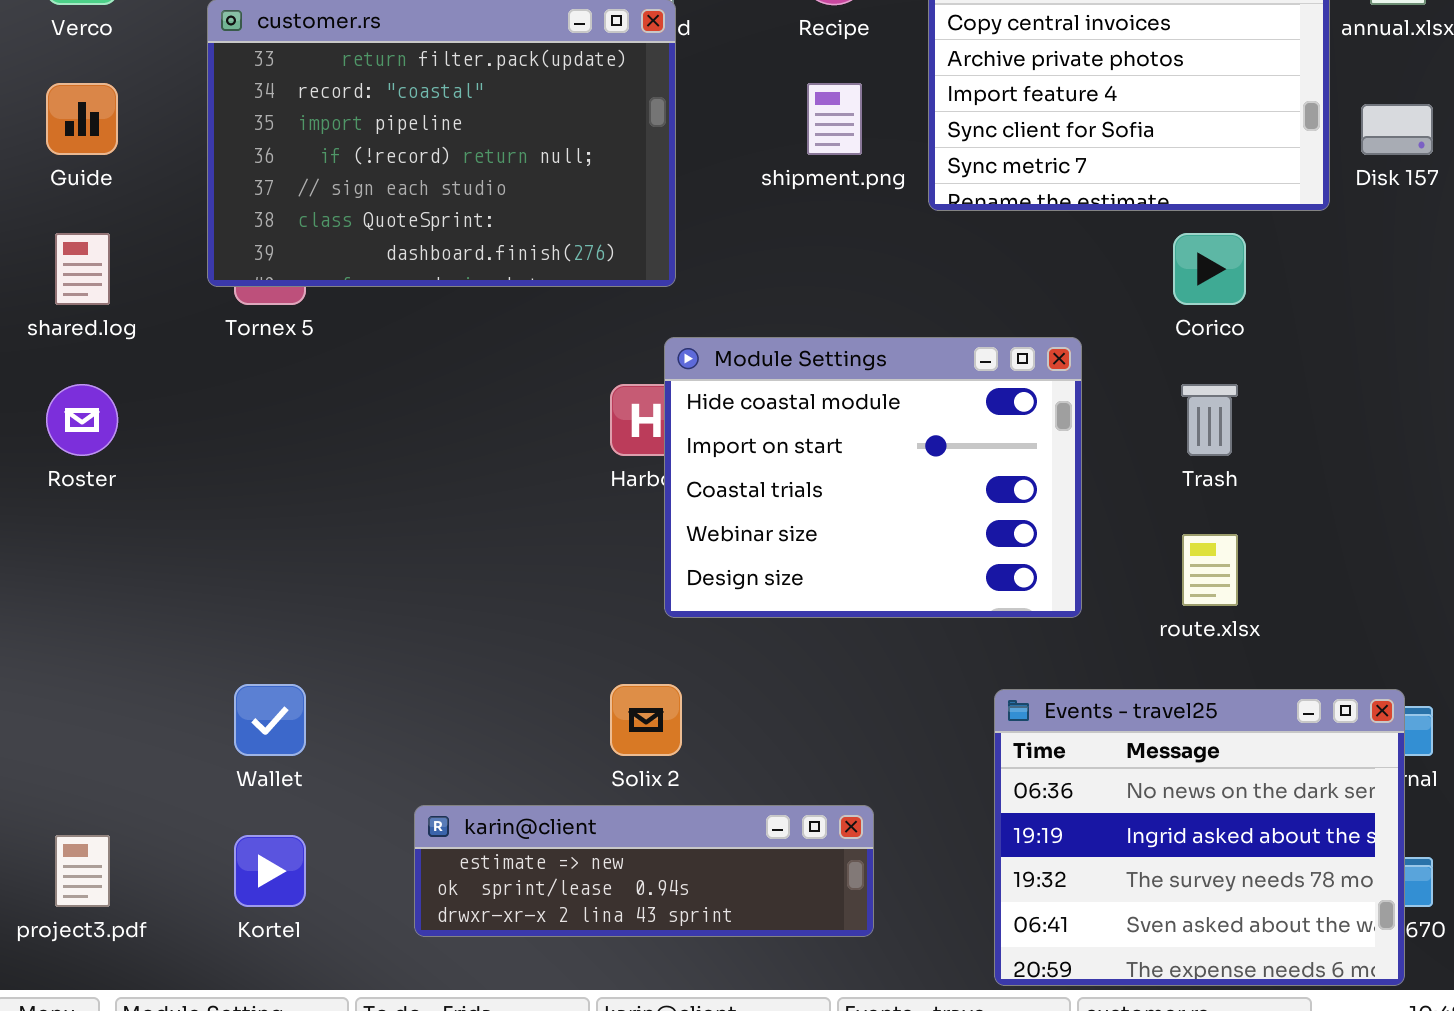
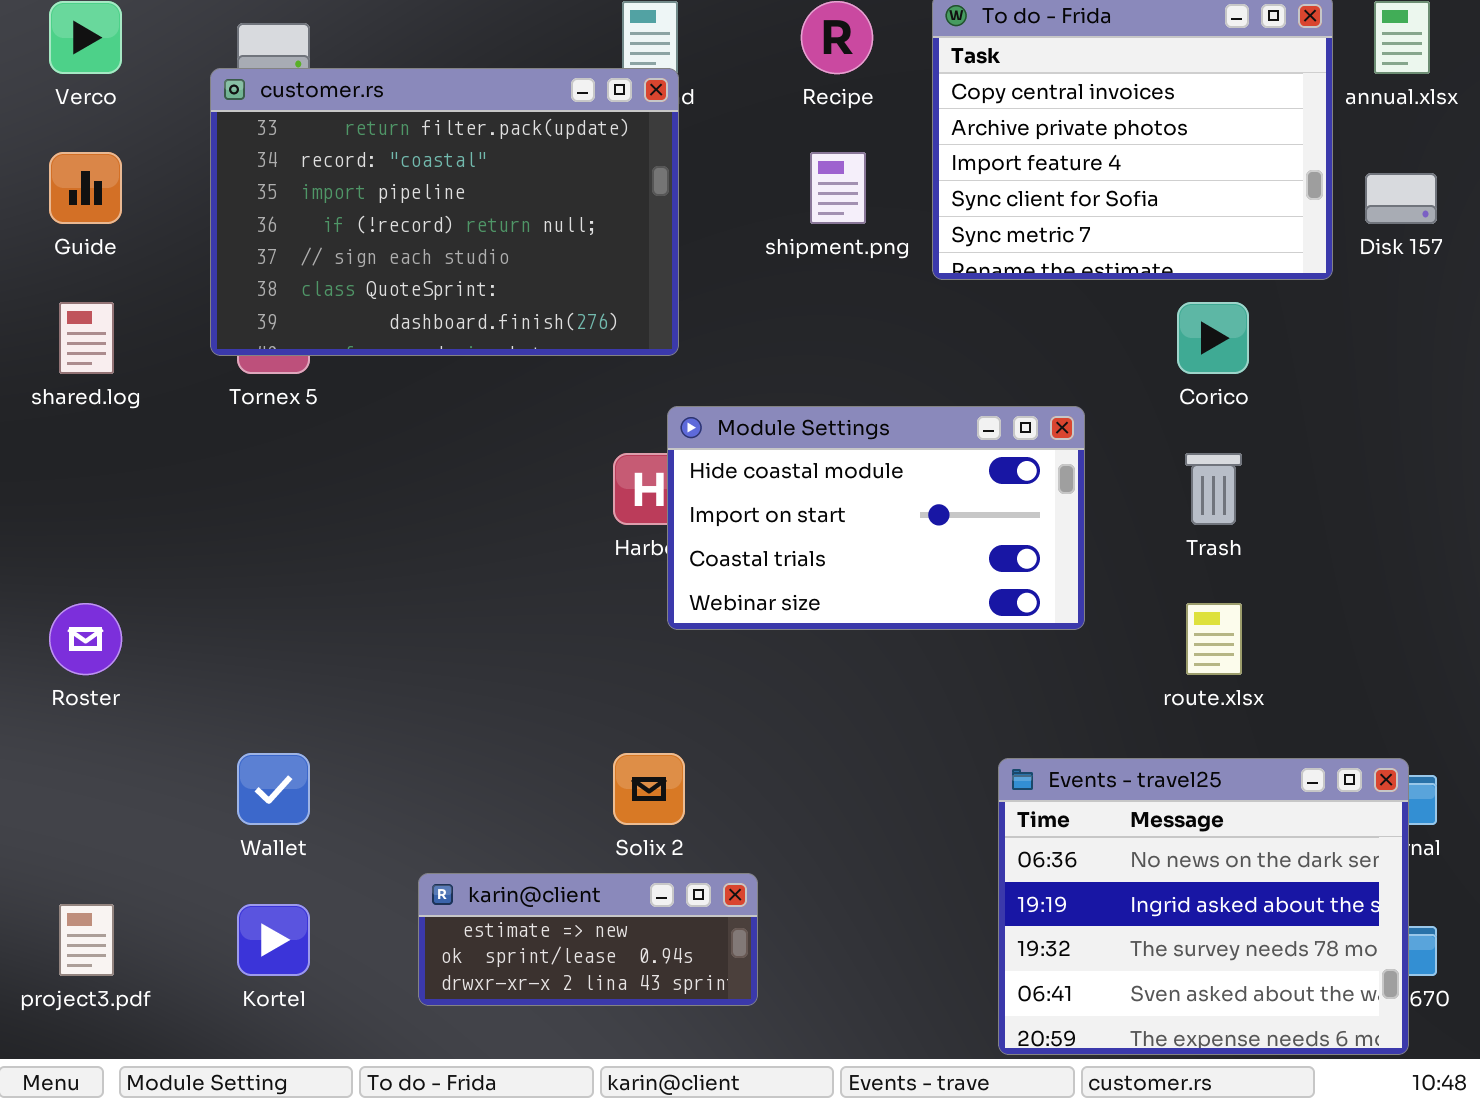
Module Settings: [664,337,1082,618] -> [667,406,1085,630], resized
Roster: [46,384,118,456] -> [49,603,122,675], moved
karin@client: [414,805,874,937] -> [418,873,758,1006], resized

